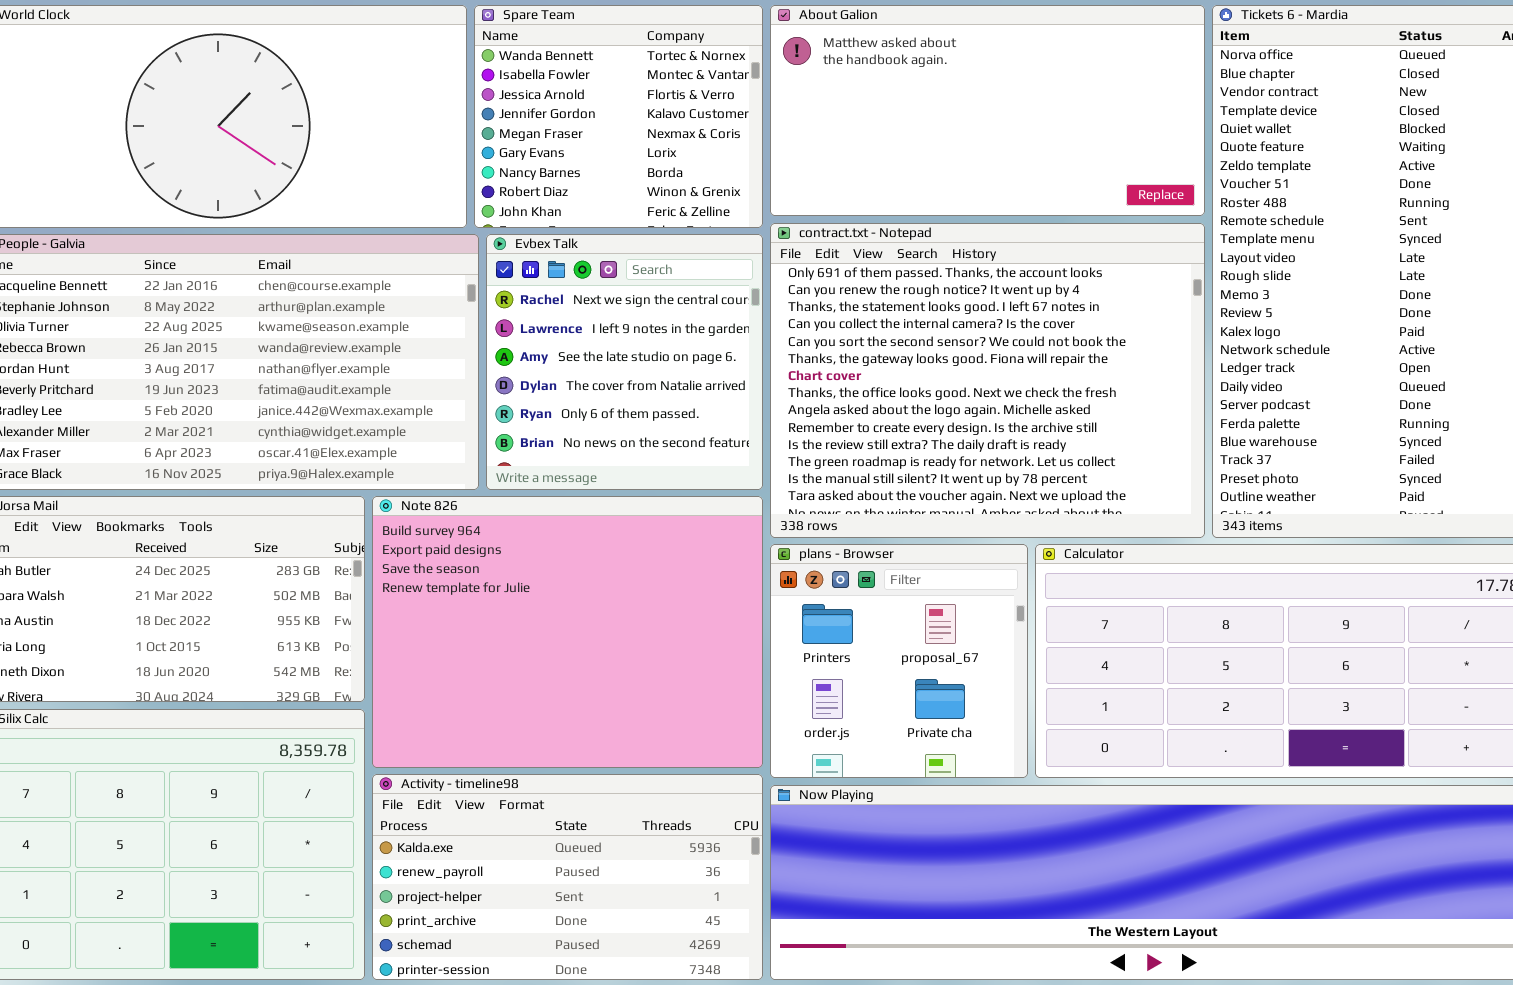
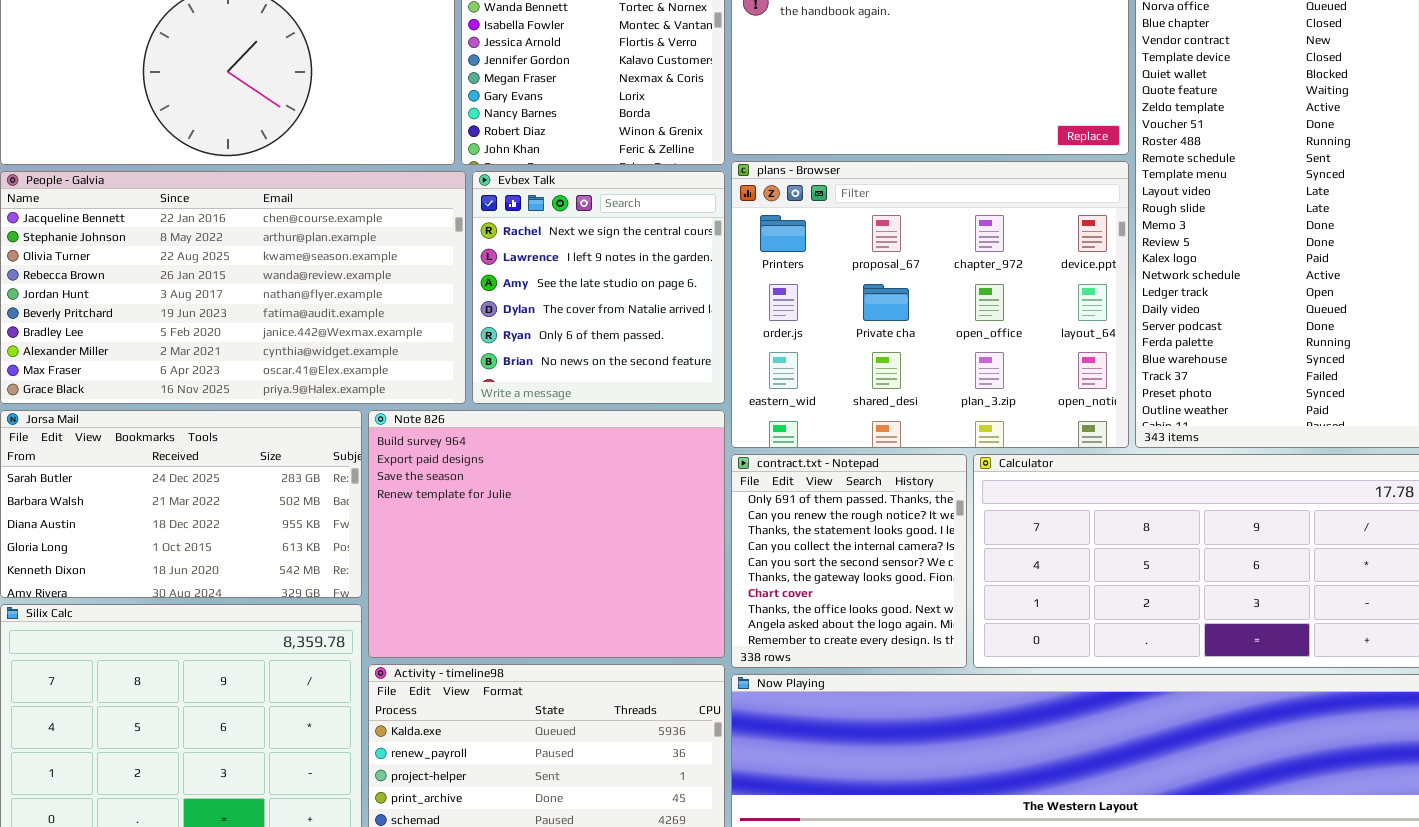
contract.txt - Notepad: [770,223,1205,538] -> [731,454,967,668], moved, resized
plans - Browser: [770,544,1028,778] -> [731,161,1129,448], moved, resized

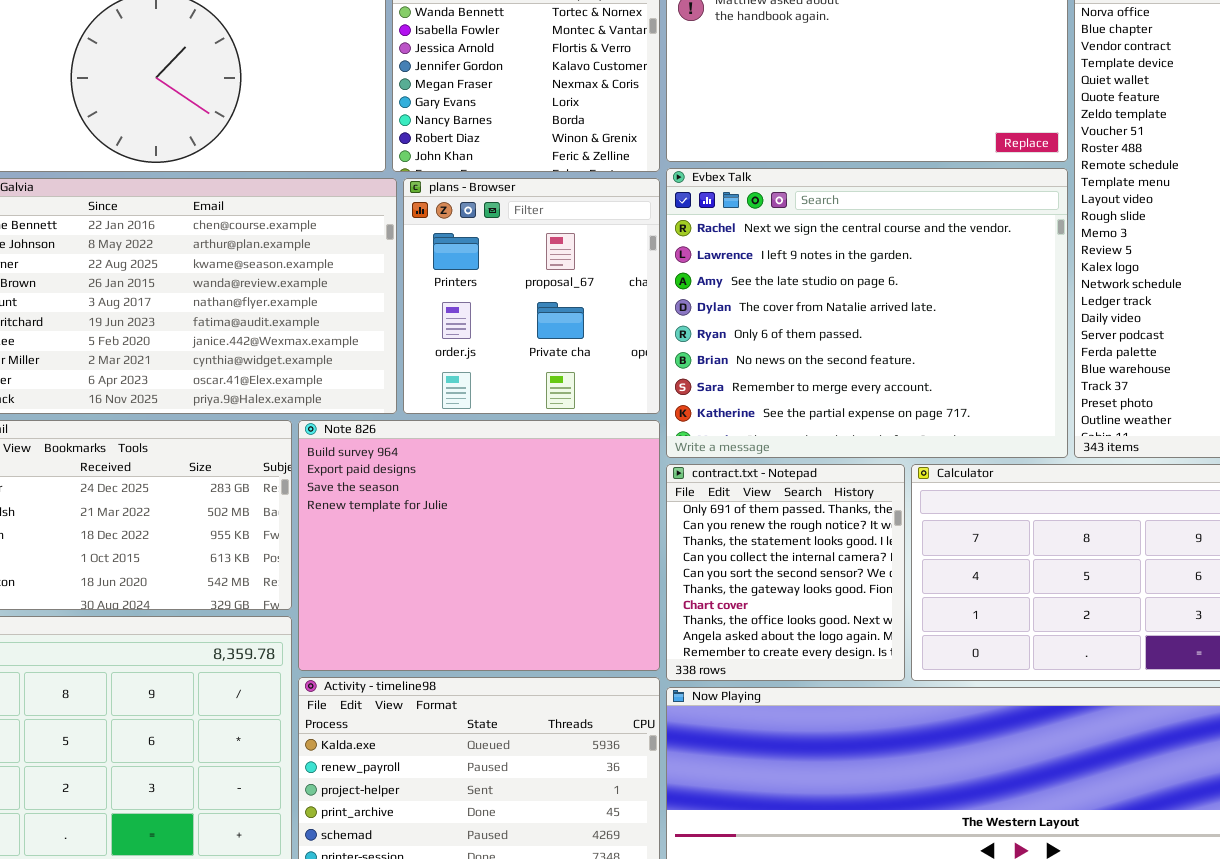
plans - Browser: [731,161,1129,448] -> [403,178,660,414], moved, resized
Evbex Talk: [472,171,725,404] -> [666,168,1068,458], moved, resized

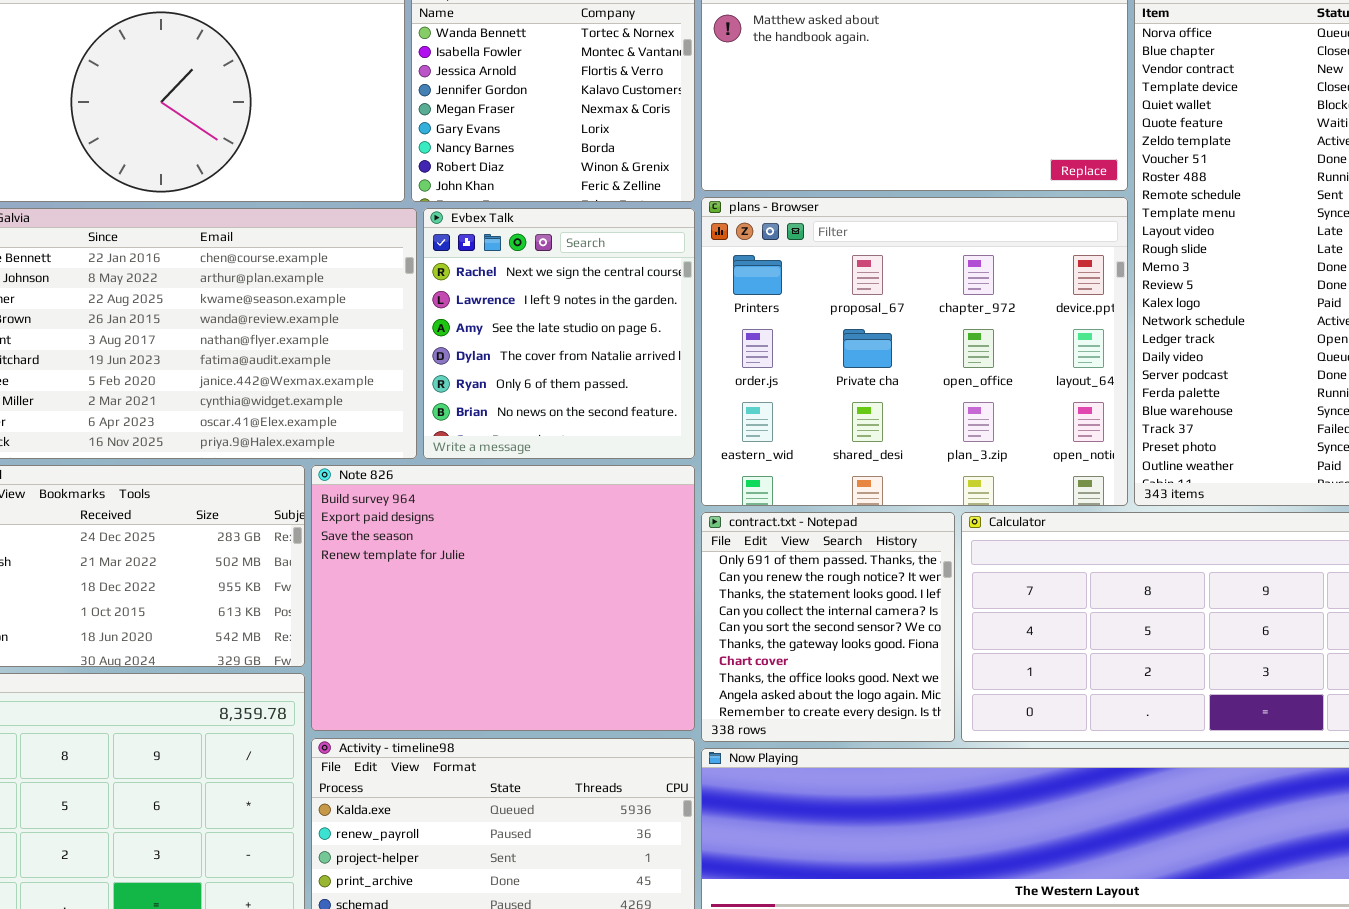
Evbex Talk: [666,168,1068,458] -> [423,208,695,459], moved, resized
plans - Browser: [403,178,660,414] -> [701,197,1128,506], moved, resized

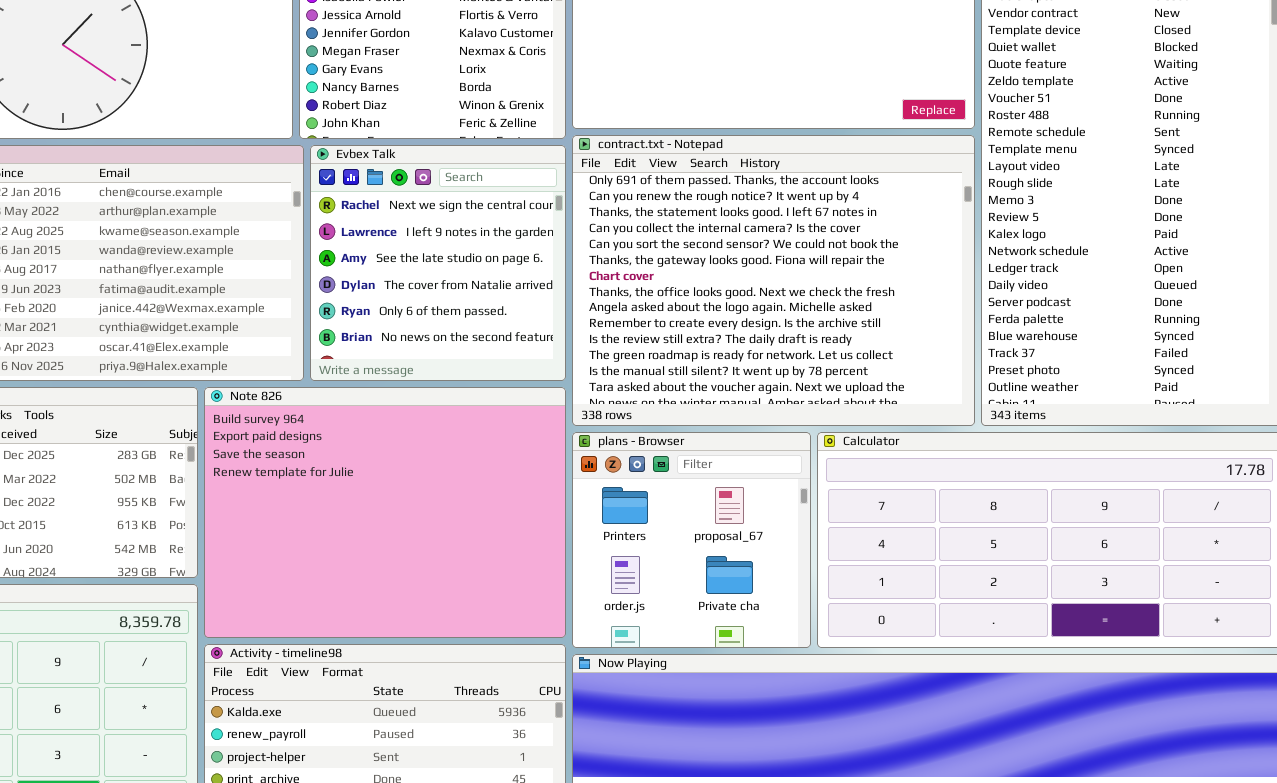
plans - Browser: [701,197,1128,506] -> [572,432,811,648], moved, resized
contract.txt - Notepad: [701,512,955,742] -> [572,135,975,426], moved, resized

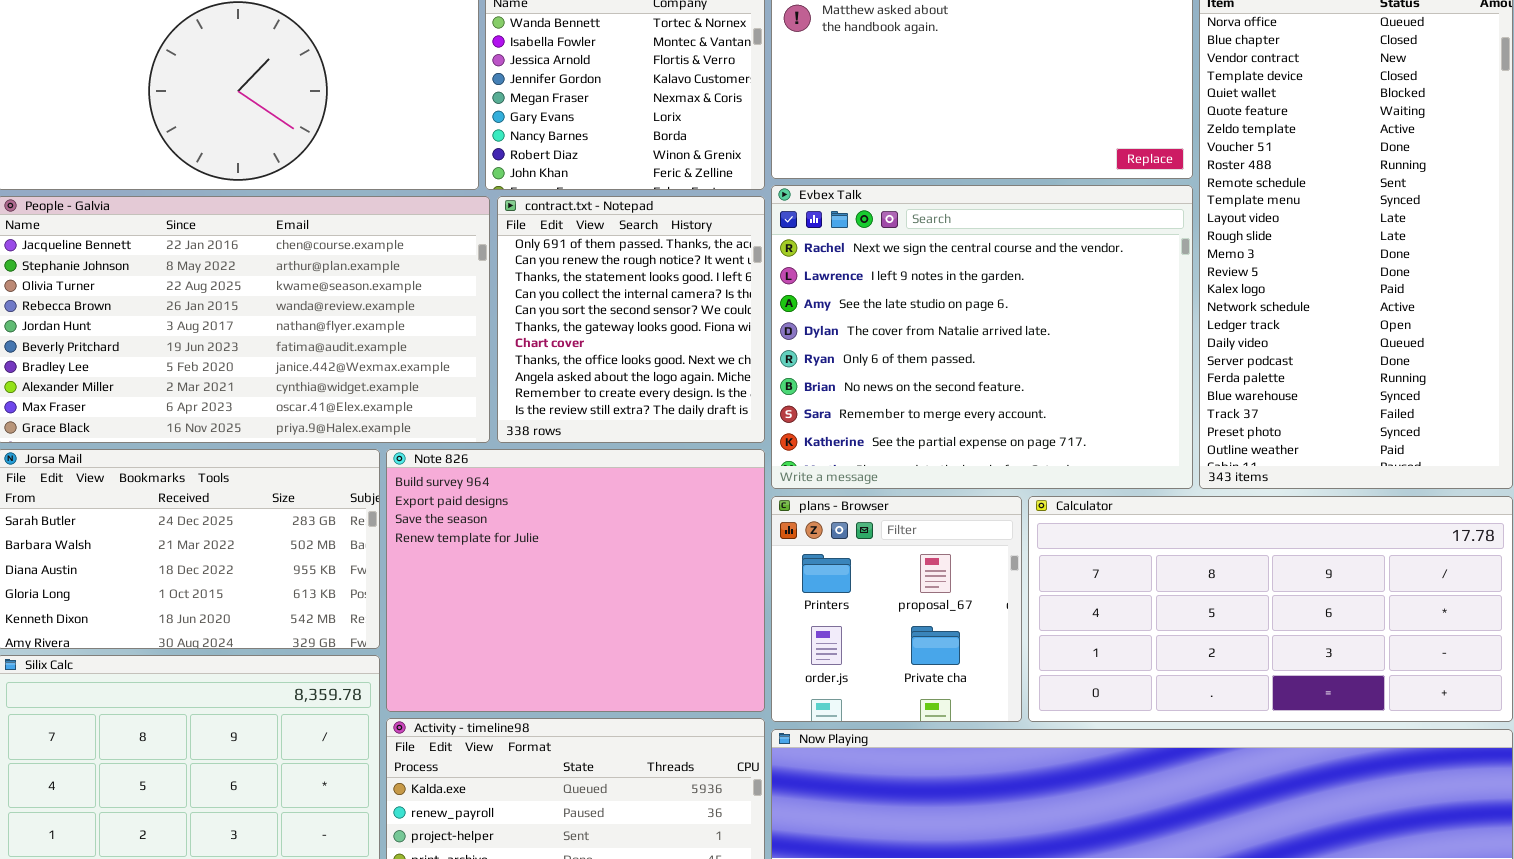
contract.txt - Notepad: [572,135,975,426] -> [497,196,765,443], moved, resized
Evbex Talk: [310,145,566,381] -> [771,185,1193,489], moved, resized

